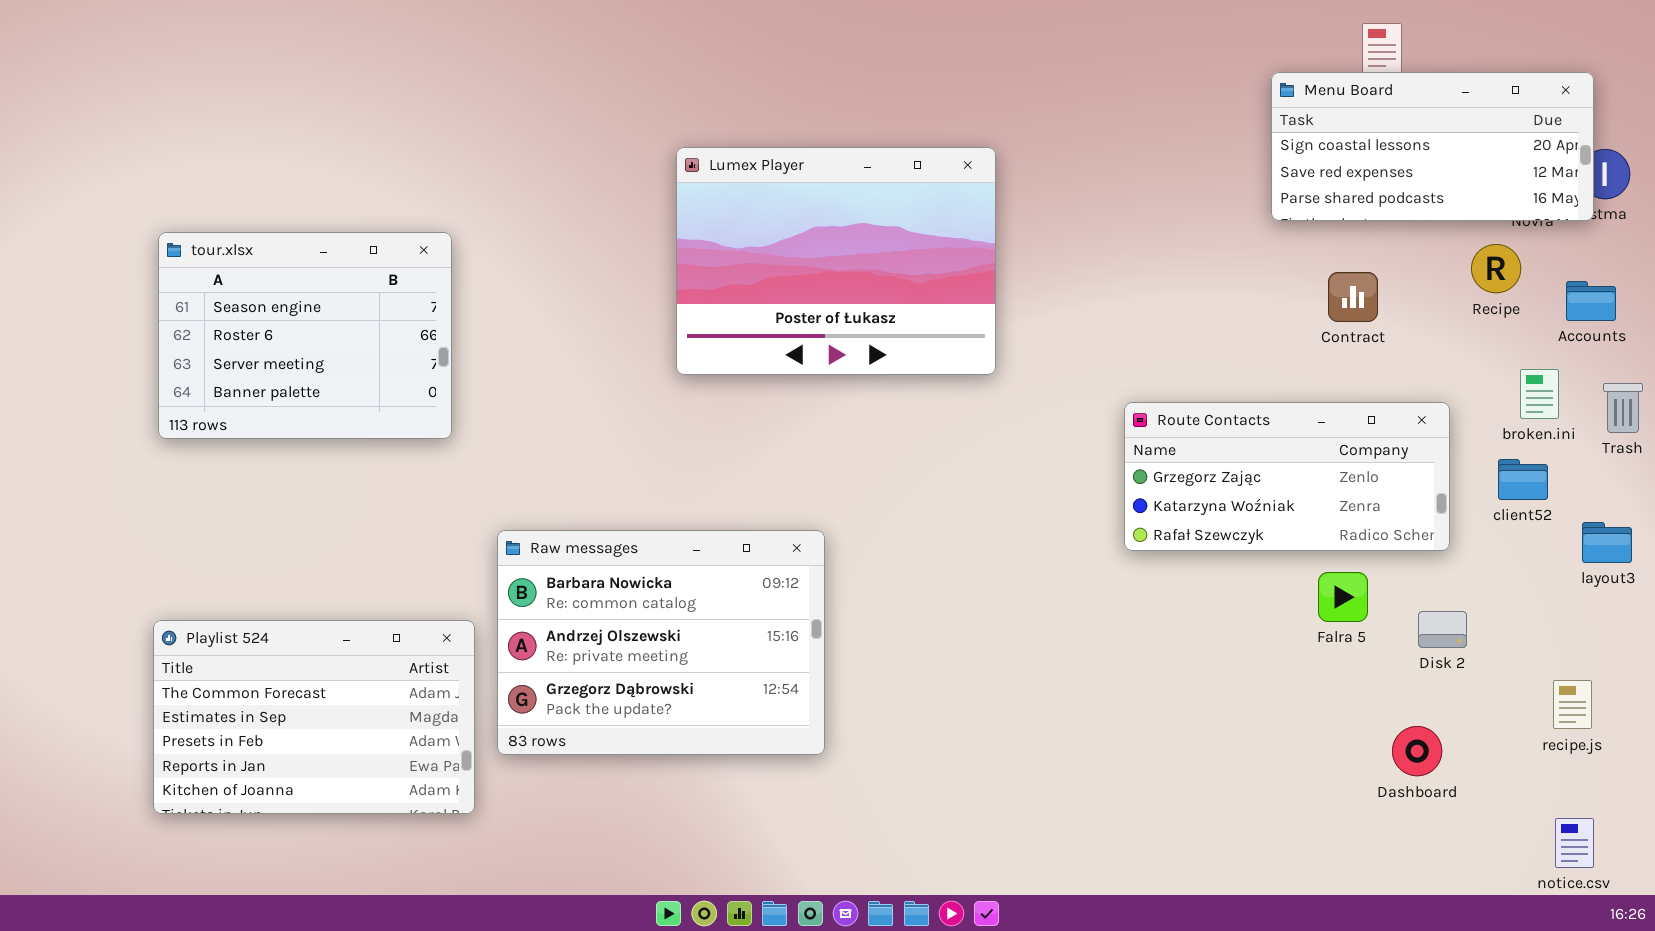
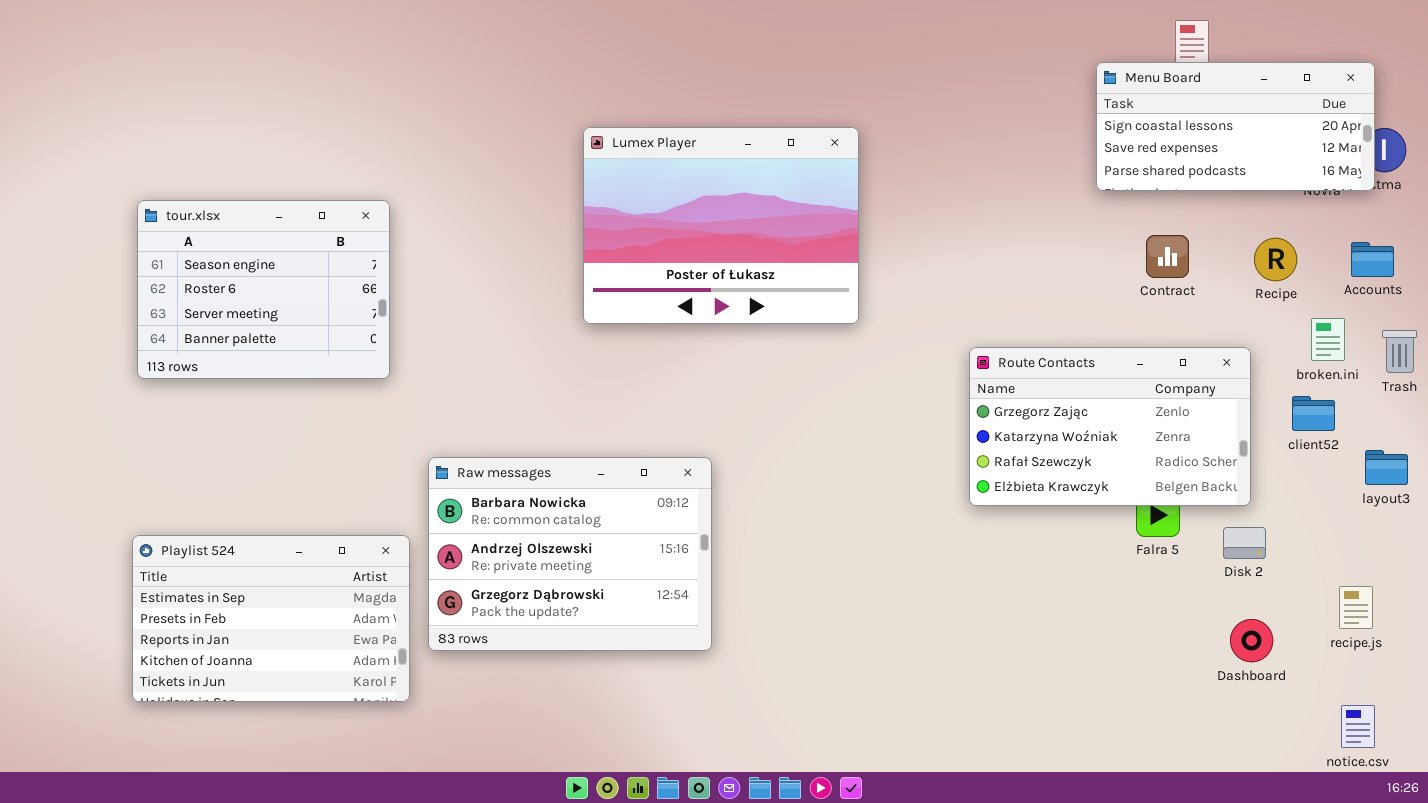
Recipe: [1471,244,1521,293] -> [1254,238,1297,281], moved
Route Contacts: [1124,402,1450,551] -> [969,347,1251,506], resized
Playlist 524: [153,620,475,814] -> [132,535,410,702], scrolled down 1 row
Dashboard: [1392,726,1442,776] -> [1230,619,1273,662], moved

